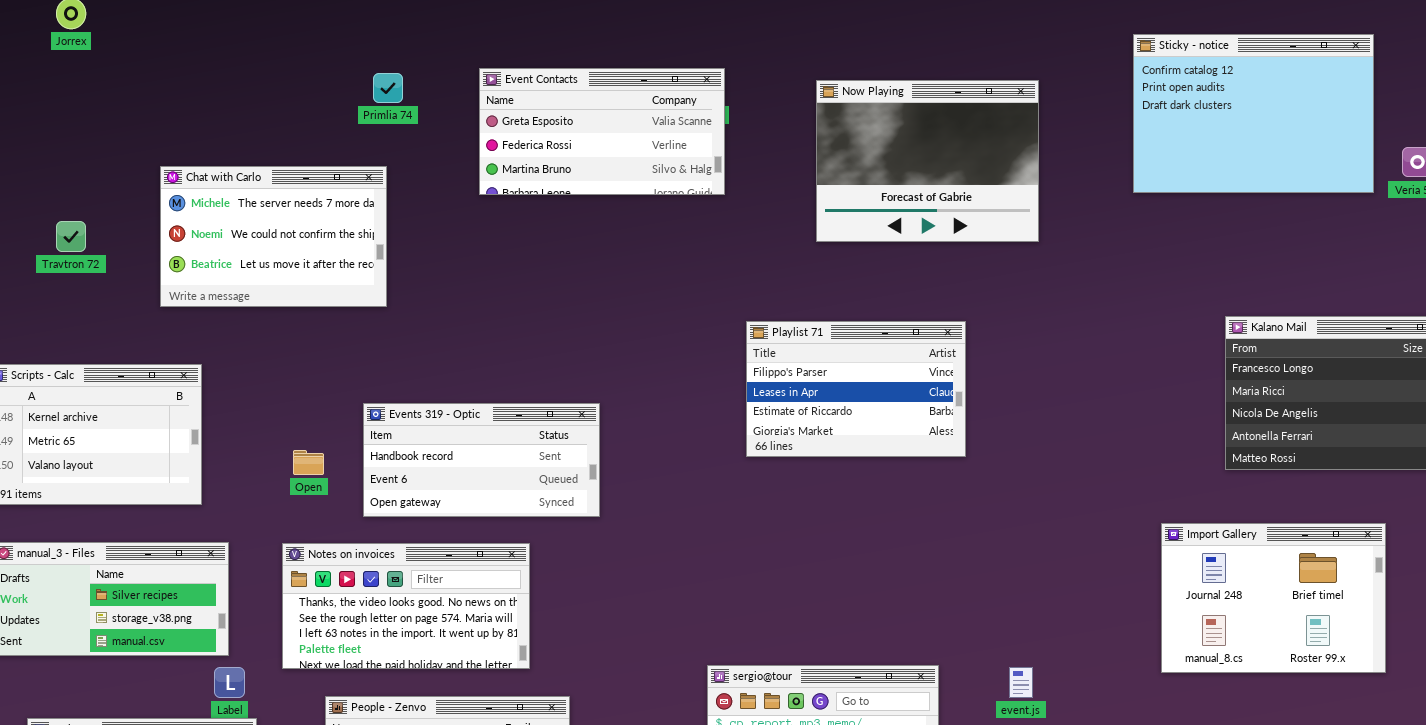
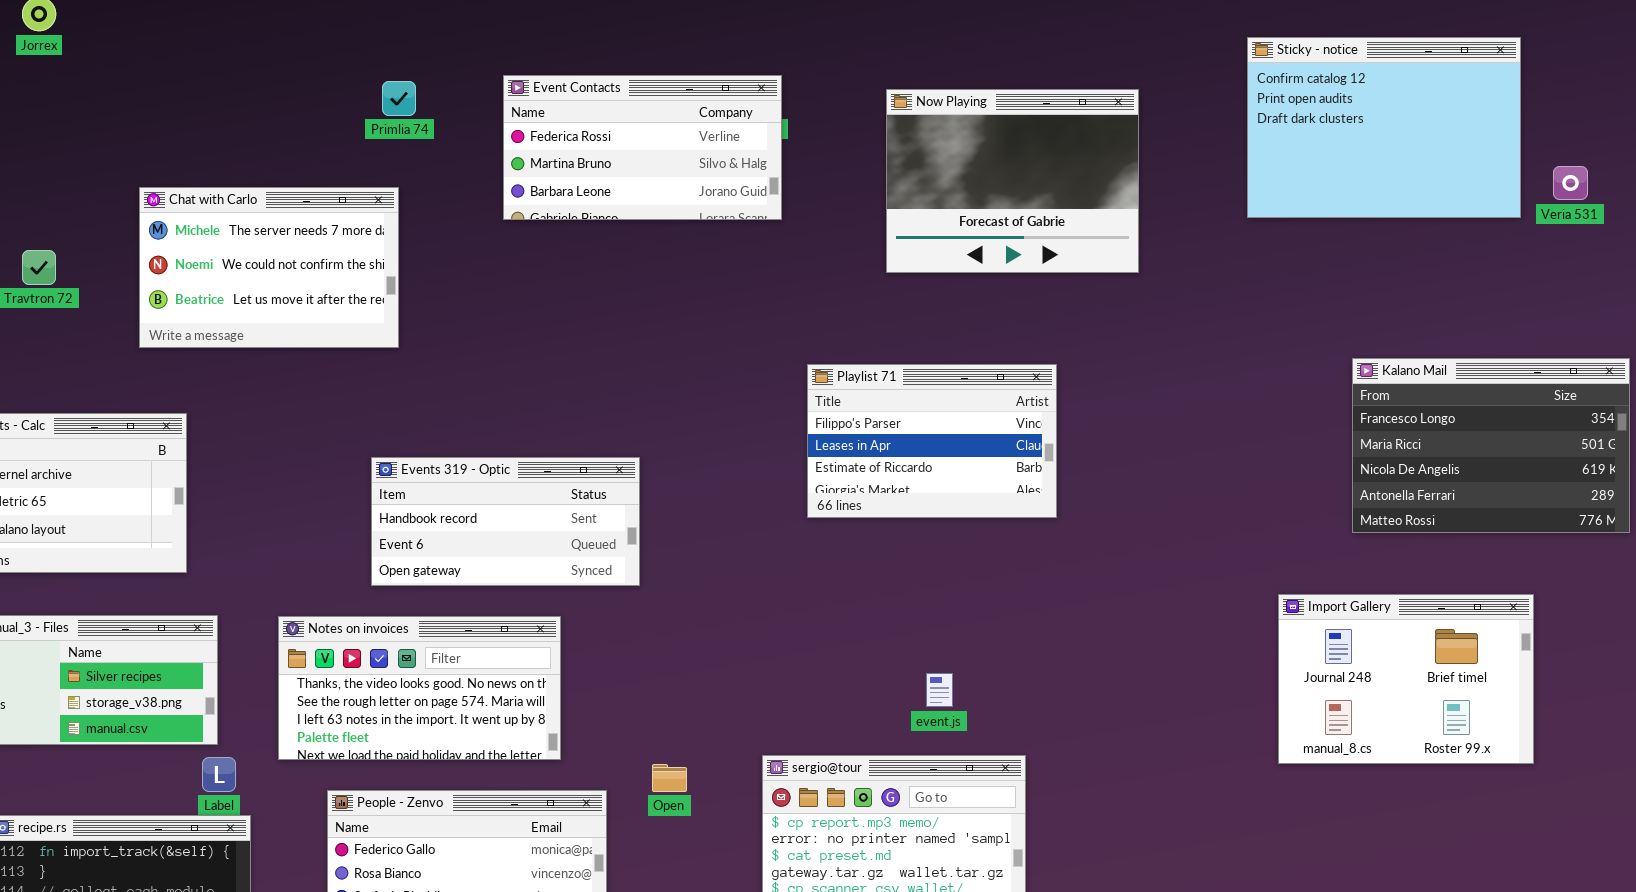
Event Contacts: [479,68,725,195] -> [503,75,782,220], scrolled down 1 row
Open: [293,450,324,475] -> [652,764,687,792], moved
event.js: [1009,667,1033,698] -> [926,673,953,707], moved

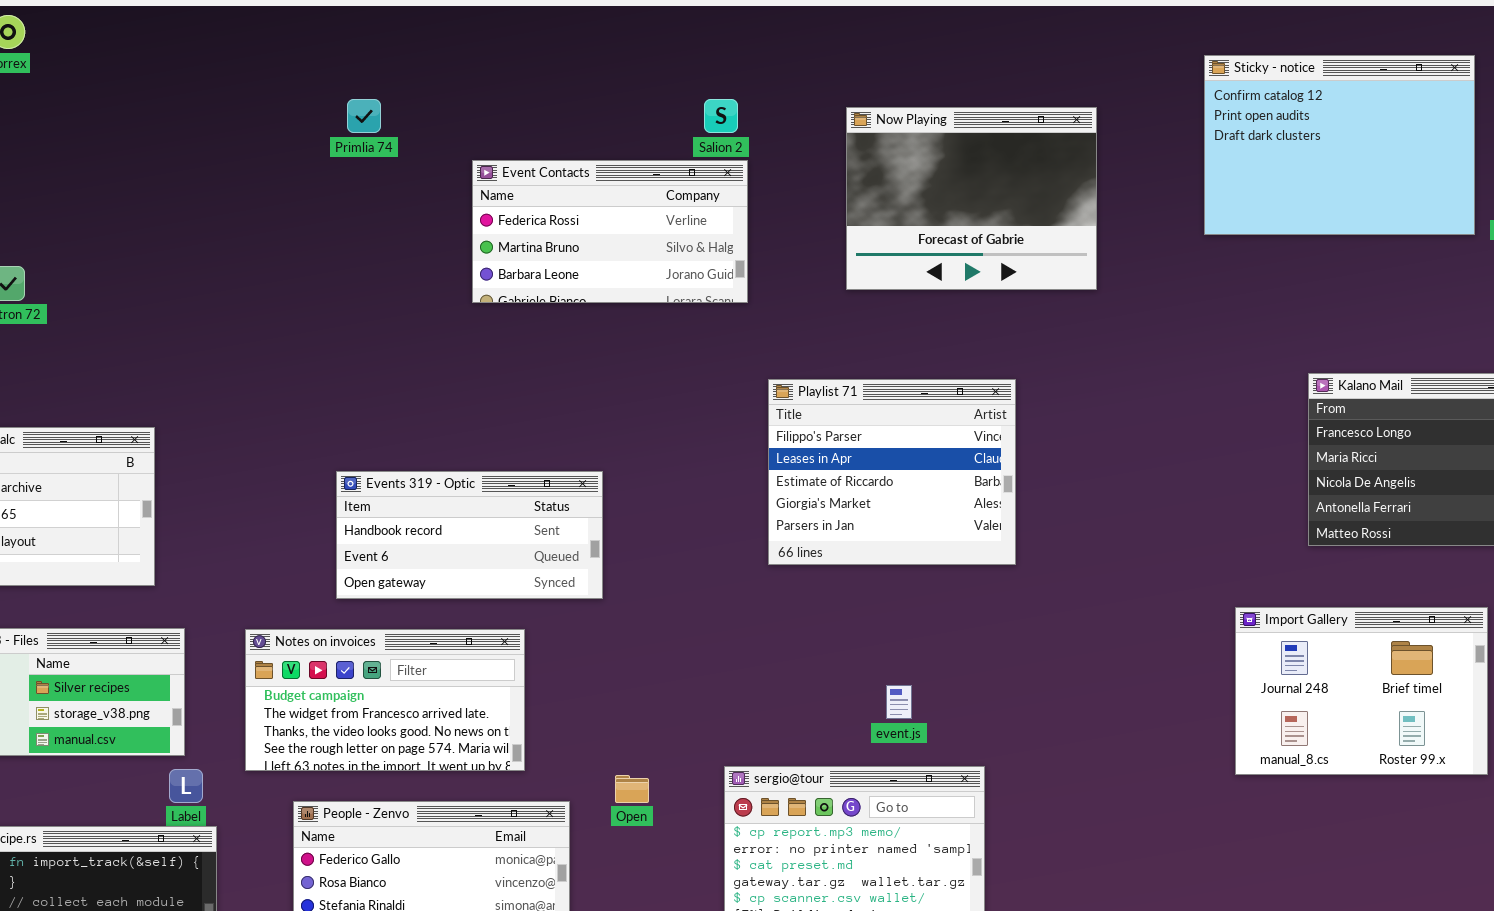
Event Contacts: [503,75,782,220] -> [472,160,748,303], moved
Chat with Carlo: [139,187,399,348] -> none, closed
Playlist 71: [807,364,1057,518] -> [768,379,1016,565], resized
Notes on invoices: [278,616,561,760] -> [245,629,525,771], scrolled up 2 rows

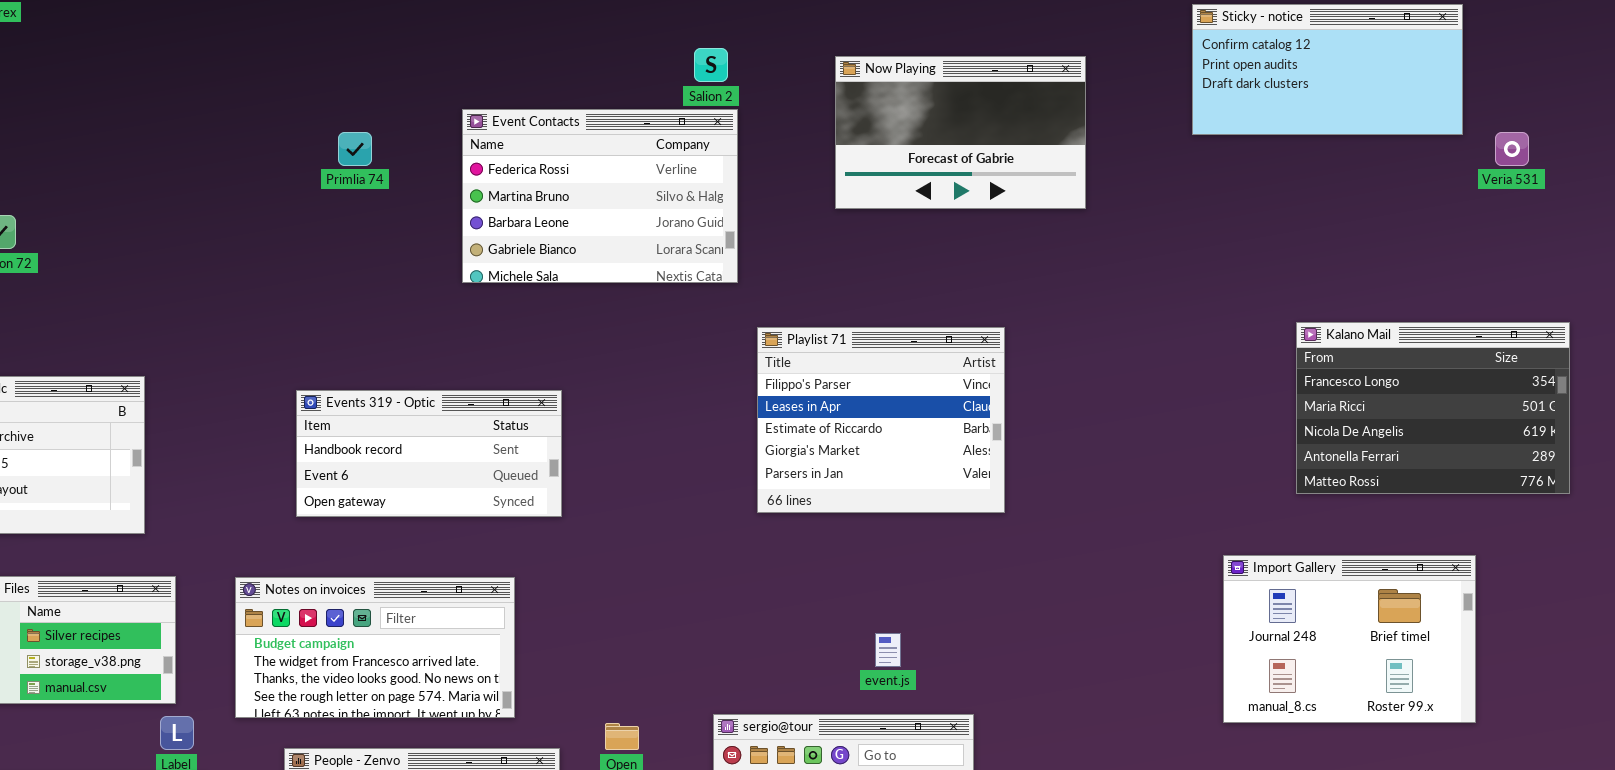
Sticky - notice: [1204,55,1475,235] -> [1192,4,1463,135], resized
Primlia 74: [347,99,381,133] -> [338,132,372,166], moved
Now Playing: [846,107,1097,290] -> [835,56,1086,209], resized
Event Contacts: [472,160,748,303] -> [462,109,738,283], resized
Events 319 - Optic: [336,471,603,599] -> [296,390,562,517], moved

